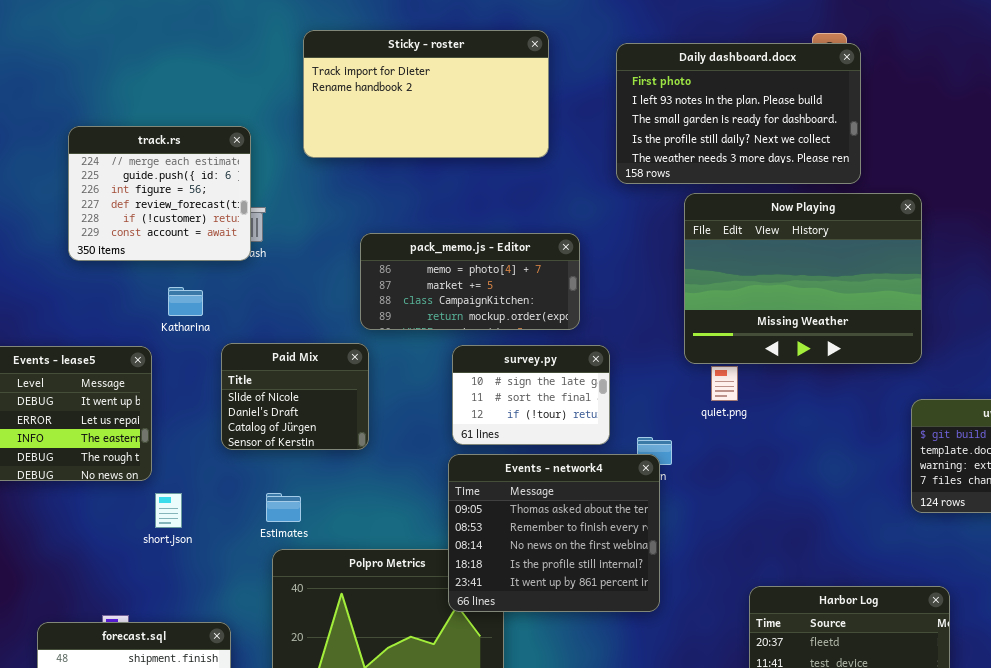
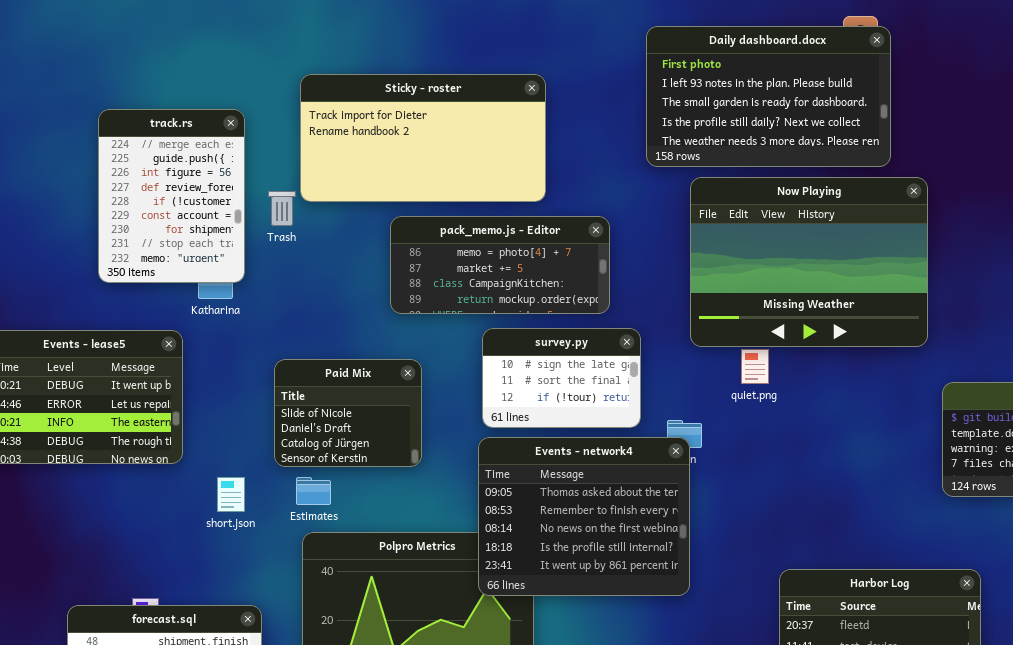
Sticky - roster: [303,30,549,158] -> [300,74,546,202], moved
track.rs: [68,126,251,261] -> [98,109,245,283], resized
Now Playing: [684,193,922,364] -> [690,177,928,347], moved
Paid Mix: [221,343,369,450] -> [274,359,422,467], moved
short.json: [155,493,182,528] -> [217,477,245,512], moved

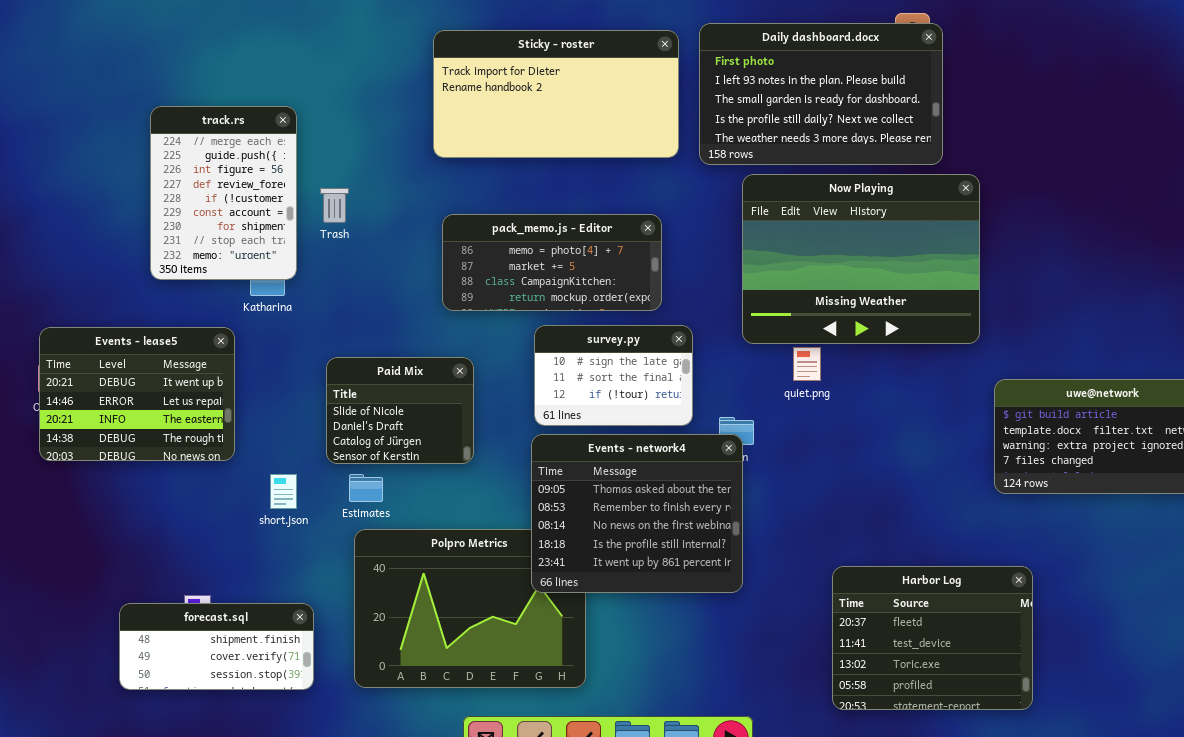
Sticky - roster: [300,74,546,202] -> [433,30,679,158], moved

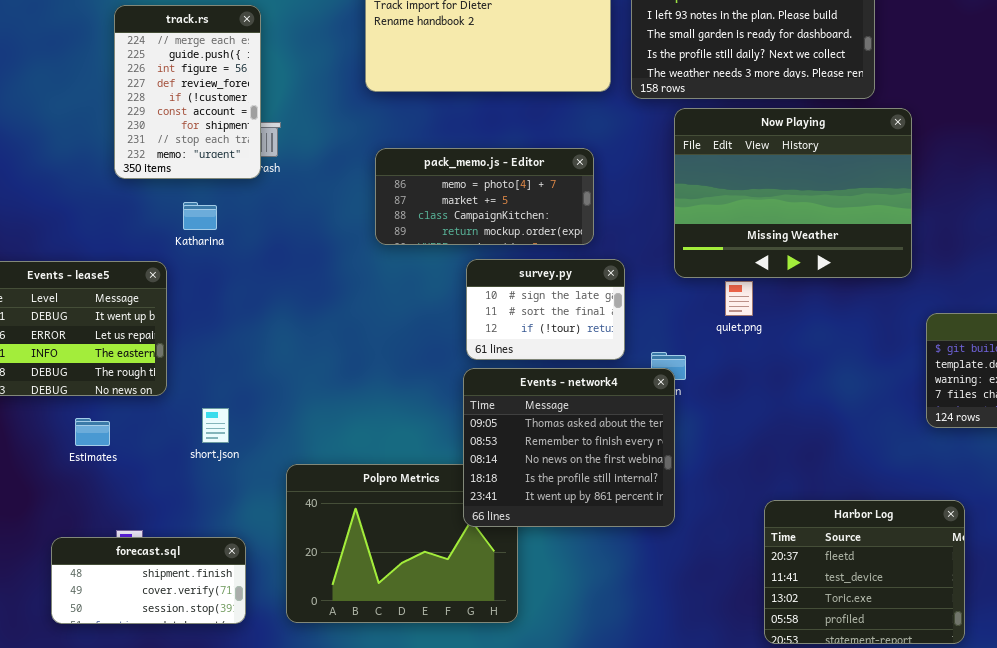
track.rs: [150,106,297,280] -> [114,5,261,179], moved
Paid Mix: [326,357,474,464] -> none, closed
Estimates: [349,474,383,502] -> [75,418,110,446], moved

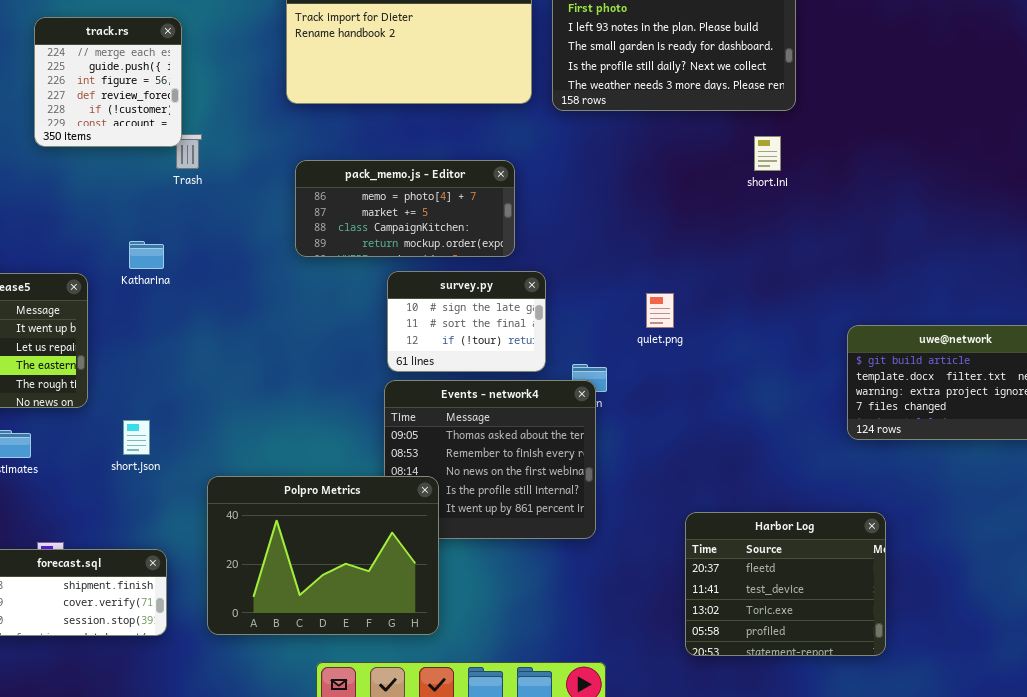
track.rs: [114,5,261,179] -> [34,17,182,147], resized
Now Playing: [674,108,912,278] -> none, closed
Katharina: [183,202,217,230] -> [129,241,164,269], moved
Polpro Metrics: [286,464,518,623] -> [207,476,439,635], raised

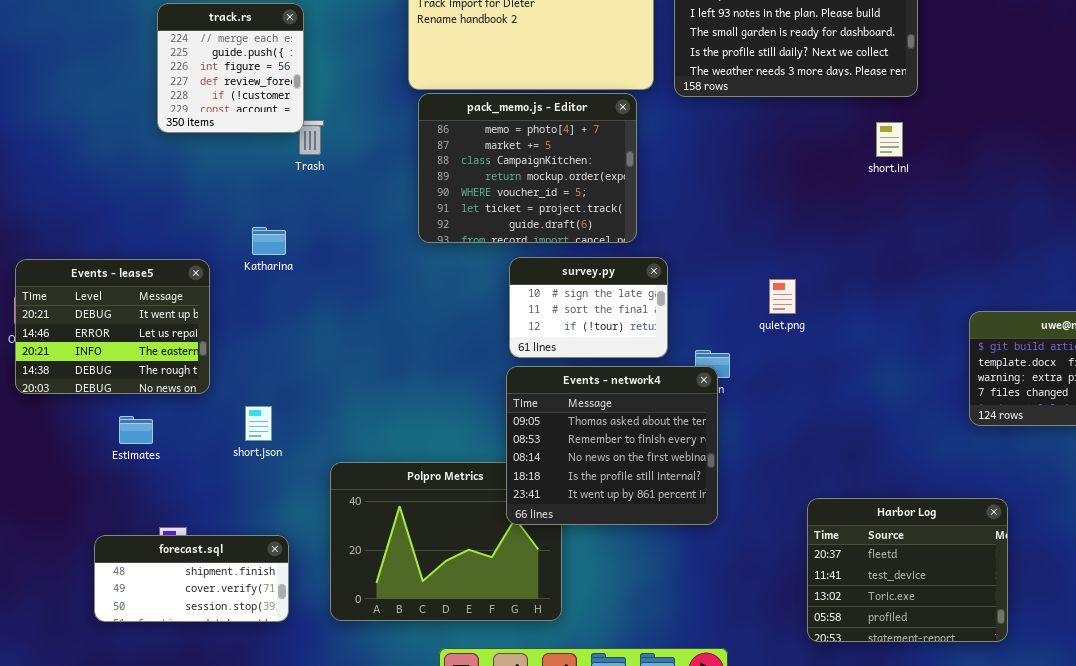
pack_memo.js - Editor: [295,160,515,257] -> [418,93,637,243], resized
Events - network4: [384,380,596,539] -> [506,366,718,525], raised

